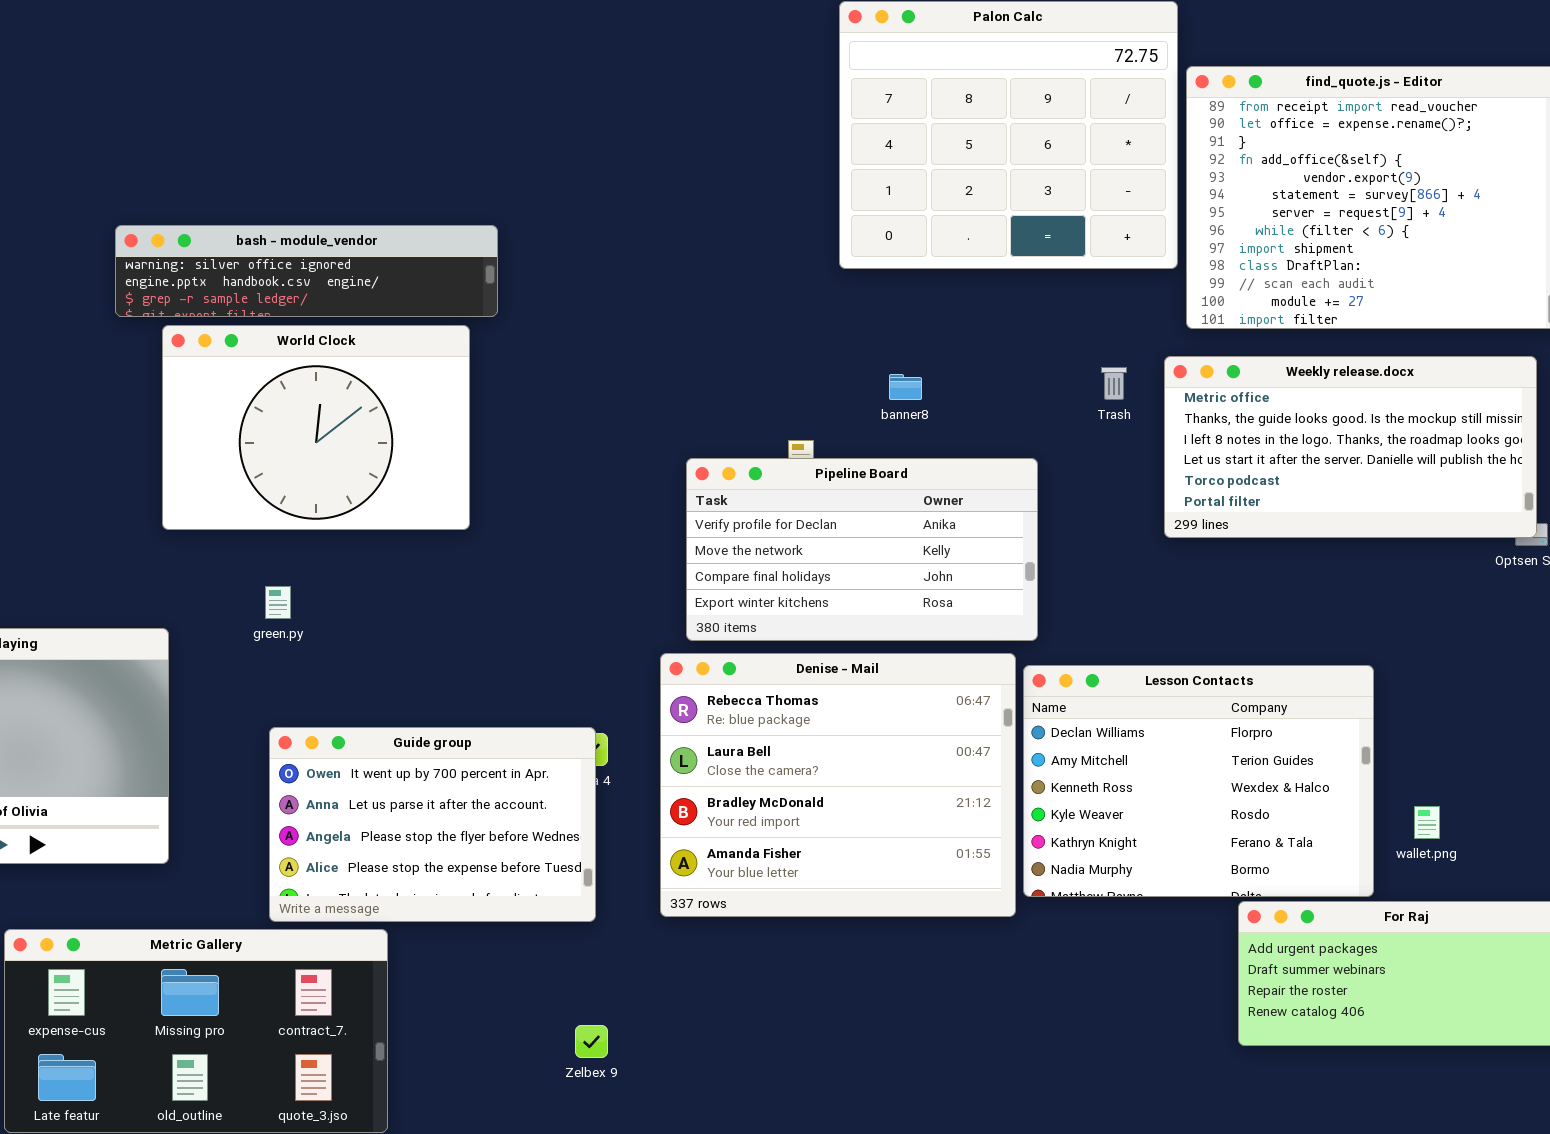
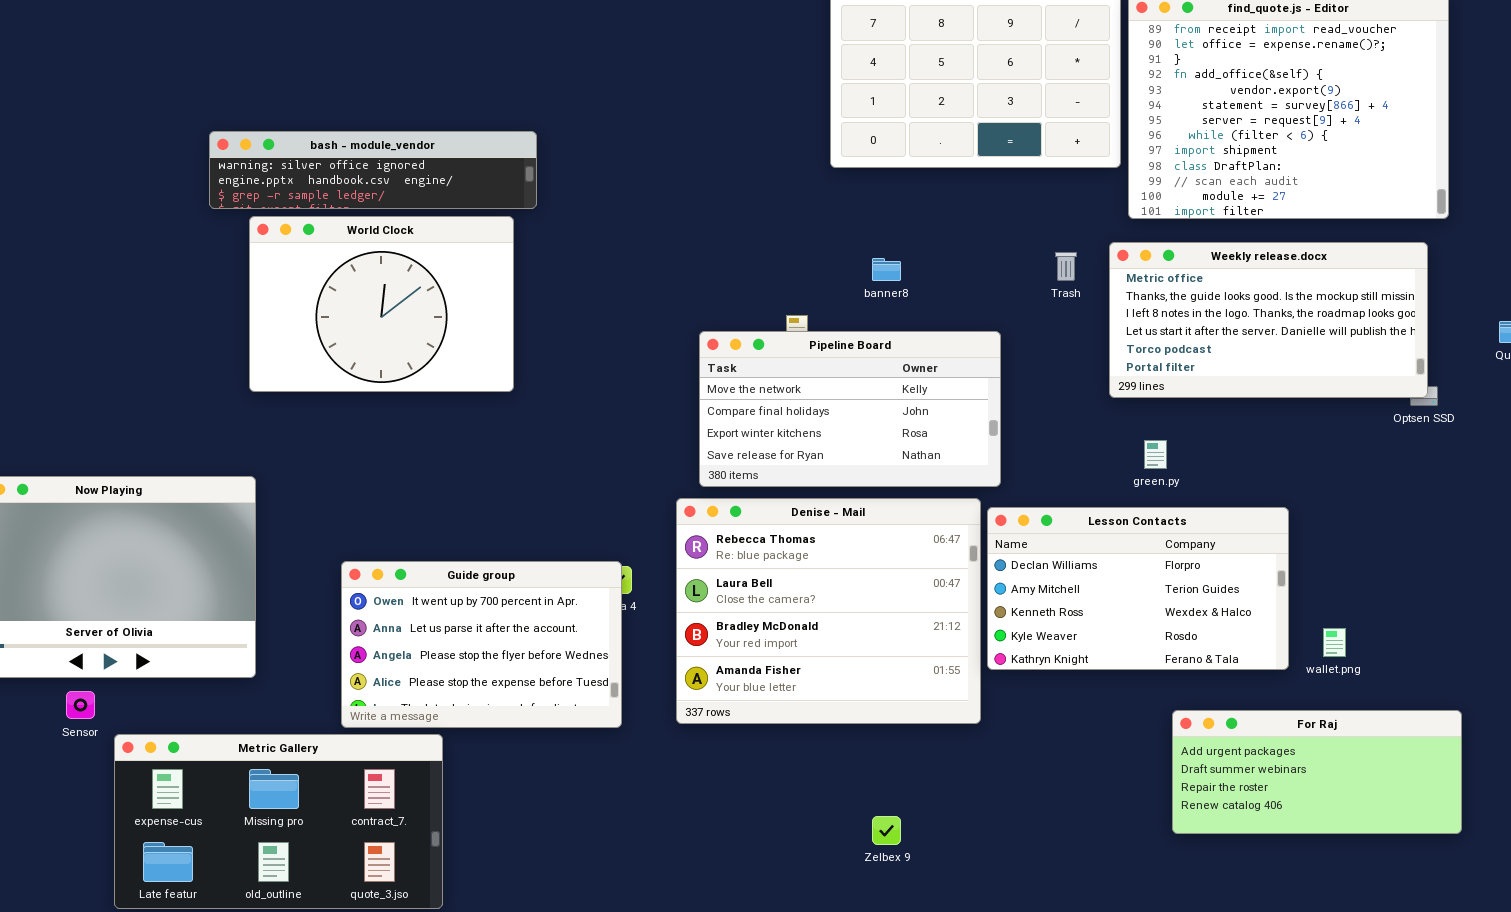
Pipeline Board: [686,458,1038,641] -> [699,331,1001,487], scrolled down 1 row
green.py: [265,586,291,619] -> [1144,440,1167,469], moved
Lesson Contacts: [1023,665,1374,897] -> [987,507,1289,670], resized
Zelbex 9: [575,1025,608,1058] -> [872,816,901,845], moved

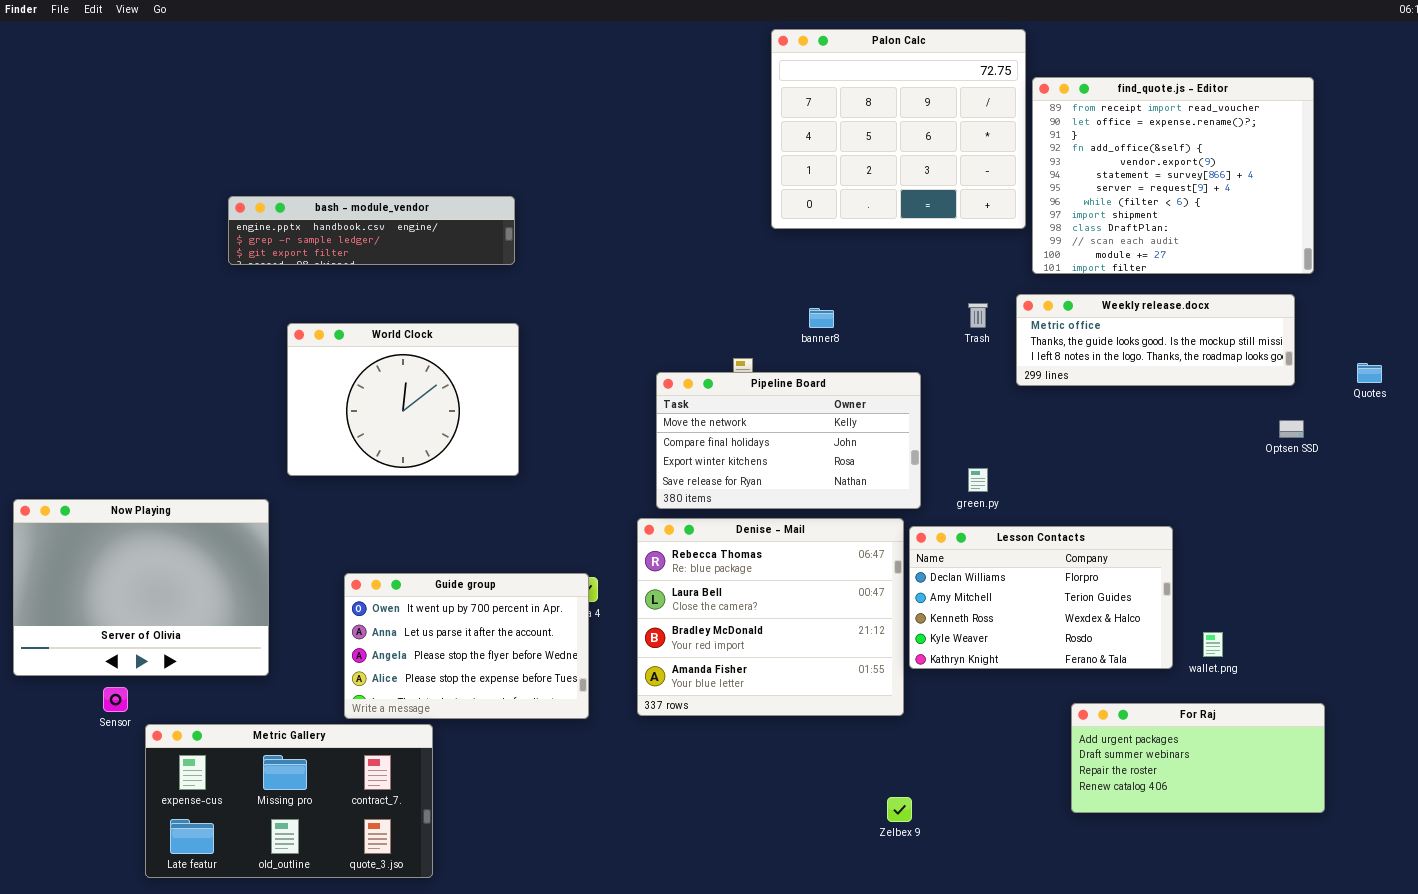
bash - module_vendor: [209,131,537,209] -> [228,196,515,265], scrolled down 1 row
World Clock: [249,216,514,392] -> [287,323,519,476], moved
Weekly release.docx: [1109,242,1428,398] -> [1016,294,1295,386], resized
green.py: [1144,440,1167,469] -> [968,468,988,492], moved
Zelbex 9: [872,816,901,845] -> [887,797,912,822], moved

